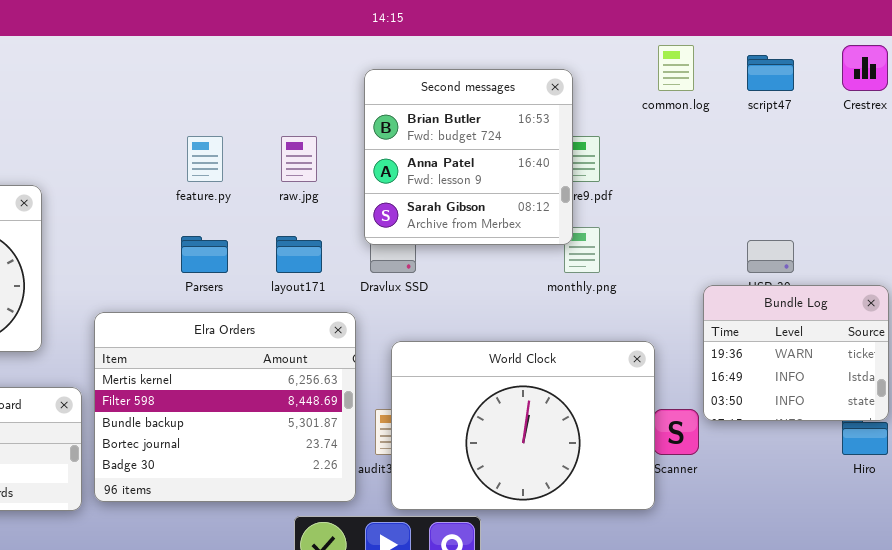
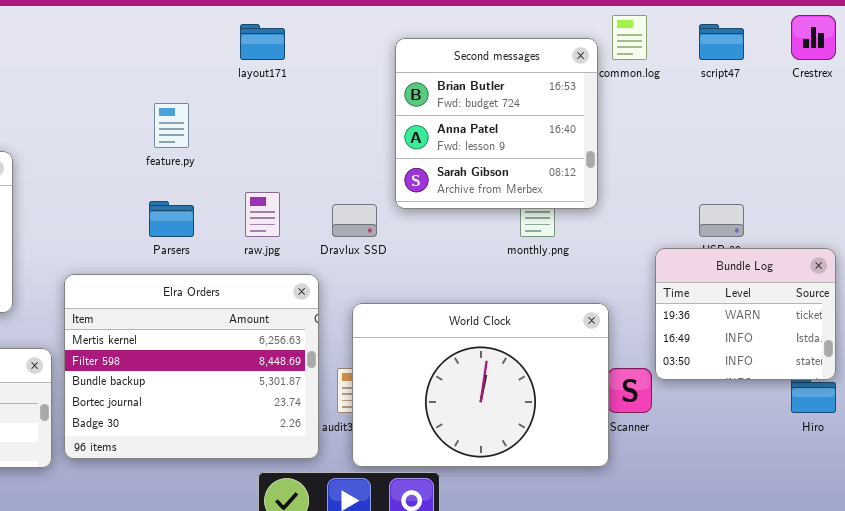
Second messages: [364,69,573,245] -> [395,38,598,209], moved
raw.jpg: [281,136,317,182] -> [245,192,280,237], moved
layout171: [276,236,322,273] -> [240,24,285,60], moved

